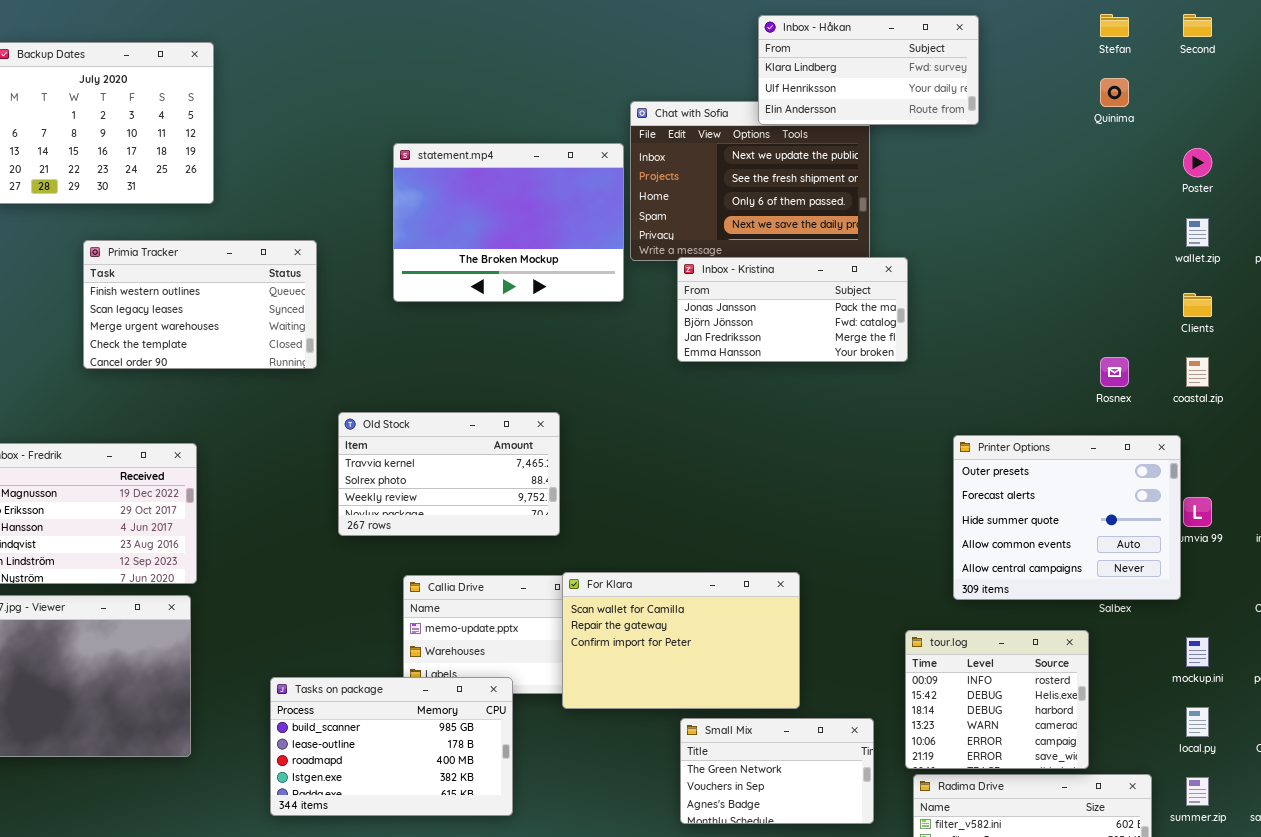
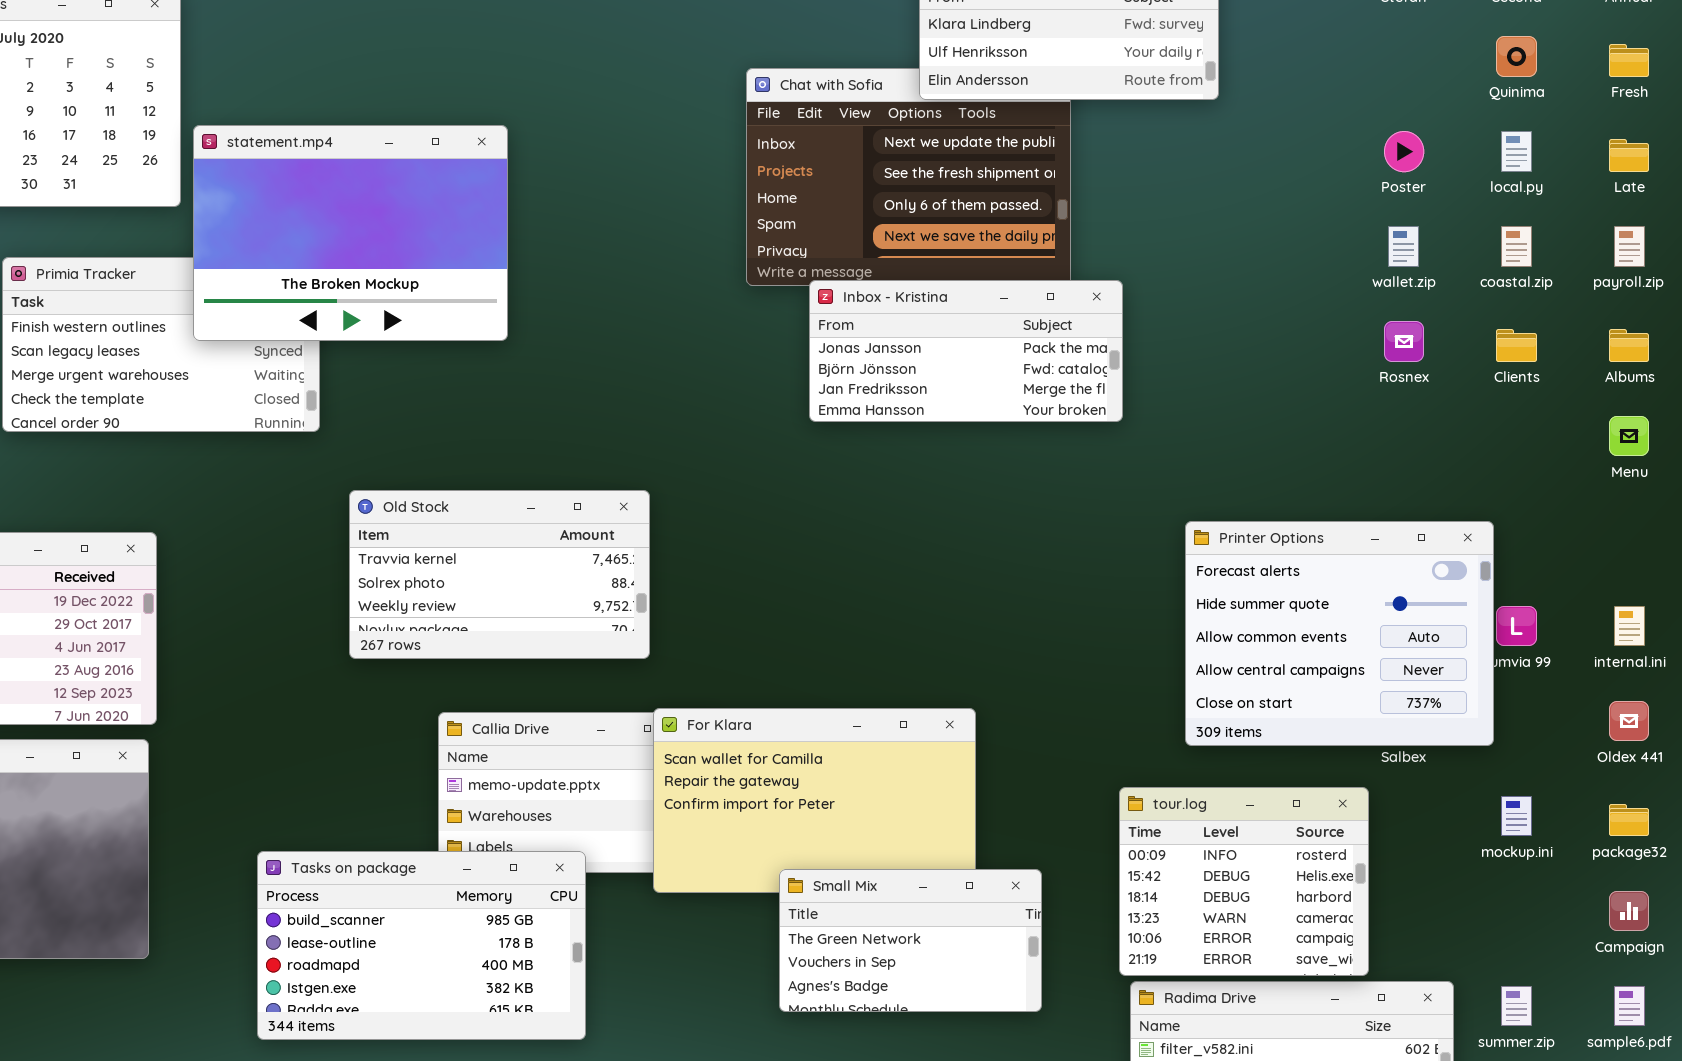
Quinima: [1100,78,1129,107] -> [1496,36,1537,77], moved
statement.mp4: [393,143,624,302] -> [193,125,508,341], moved
Poster: [1183,148,1212,177] -> [1384,131,1424,172], moved
wallet.zip: [1186,218,1209,247] -> [1388,226,1419,267], moved
Rosnex: [1100,357,1129,387] -> [1384,321,1424,362], moved
coastal.zip: [1186,357,1209,387] -> [1501,226,1532,267], moved
Printer Options: [953,435,1181,600] -> [1185,521,1494,746], scrolled down 1 row
local.py: [1186,707,1209,737] -> [1501,131,1532,172], moved
Small Mix: [680,718,874,824] -> [779,869,1042,1012], moved

